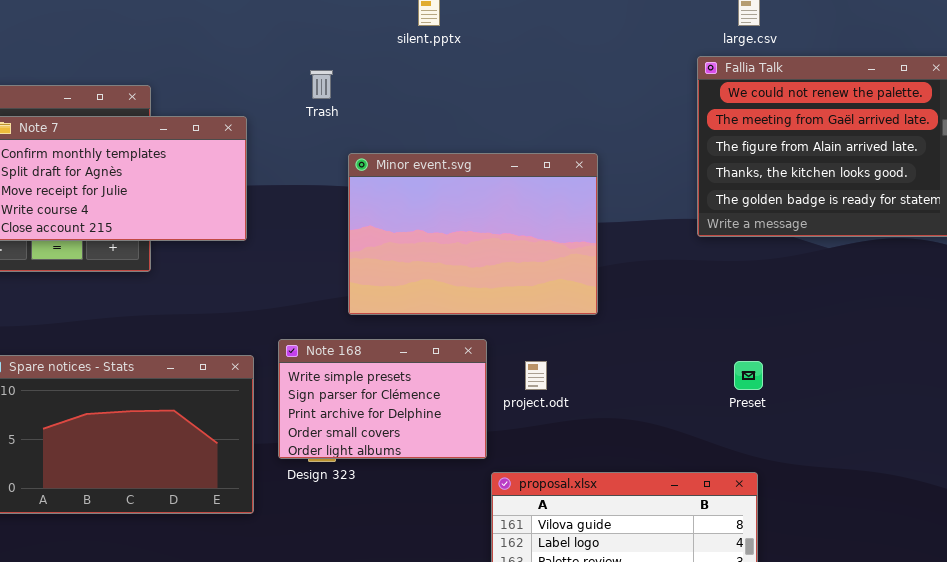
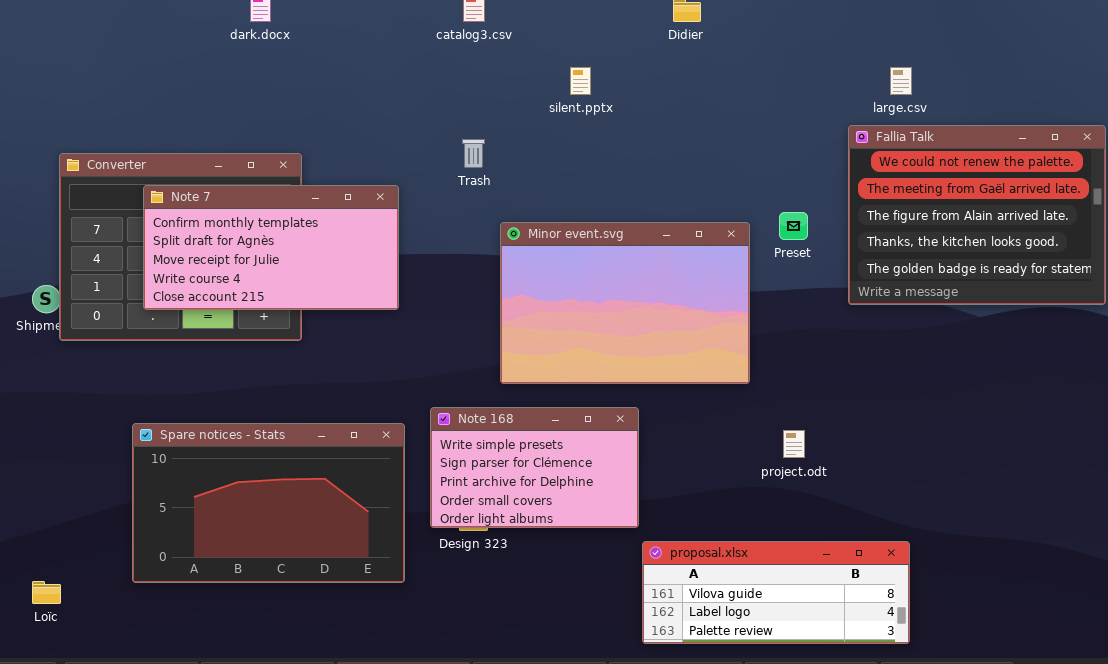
project.odt: [525,361,547,390] -> [783,430,805,458], moved
Preset: [734,361,763,390] -> [779,212,808,240], moved

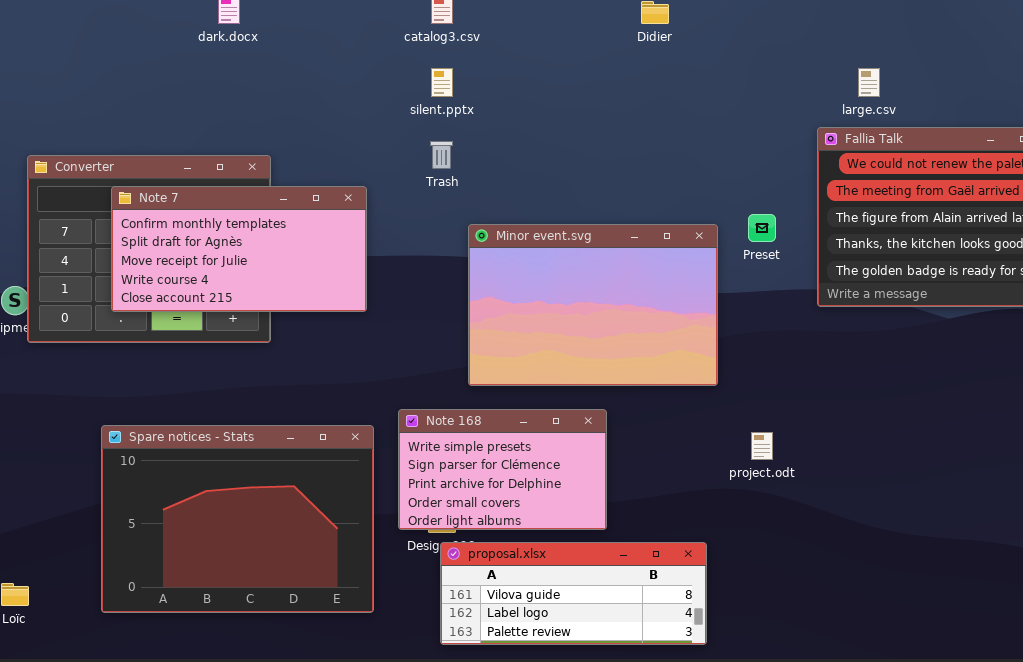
silent.pptx: [570,67,591,95] -> [431,68,453,97], moved
Spare notices - Stats: [132,423,405,583] -> [101,425,374,613], resized
proposal.xlsx: [642,541,910,644] -> [440,542,707,645], moved

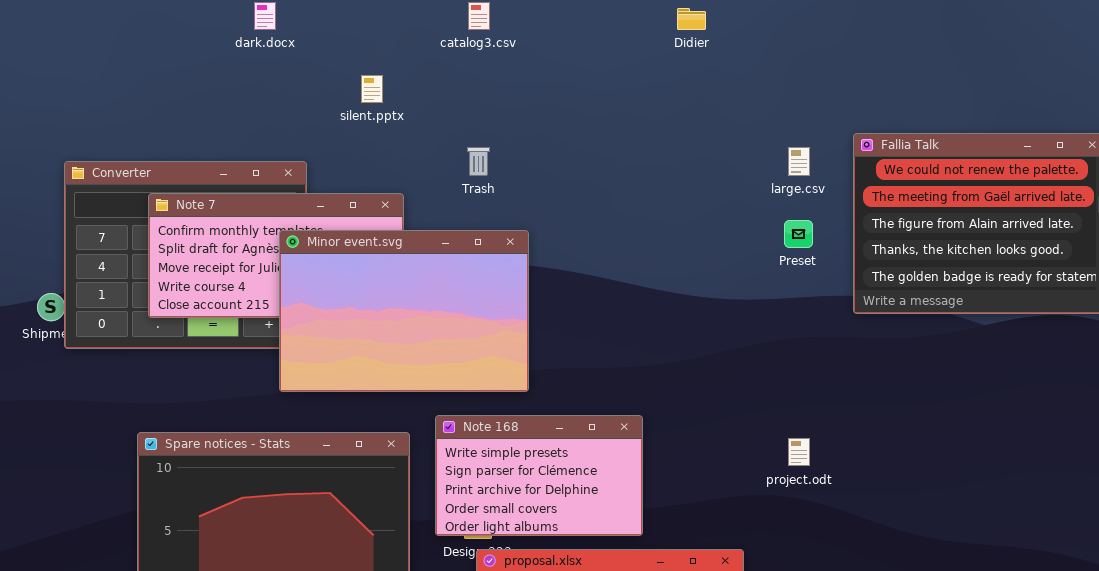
silent.pptx: [431,68,453,97] -> [361,75,383,103], moved
large.csv: [858,68,880,97] -> [788,147,810,176], moved
Minor event.svg: [468,224,718,386] -> [279,230,529,392], moved

